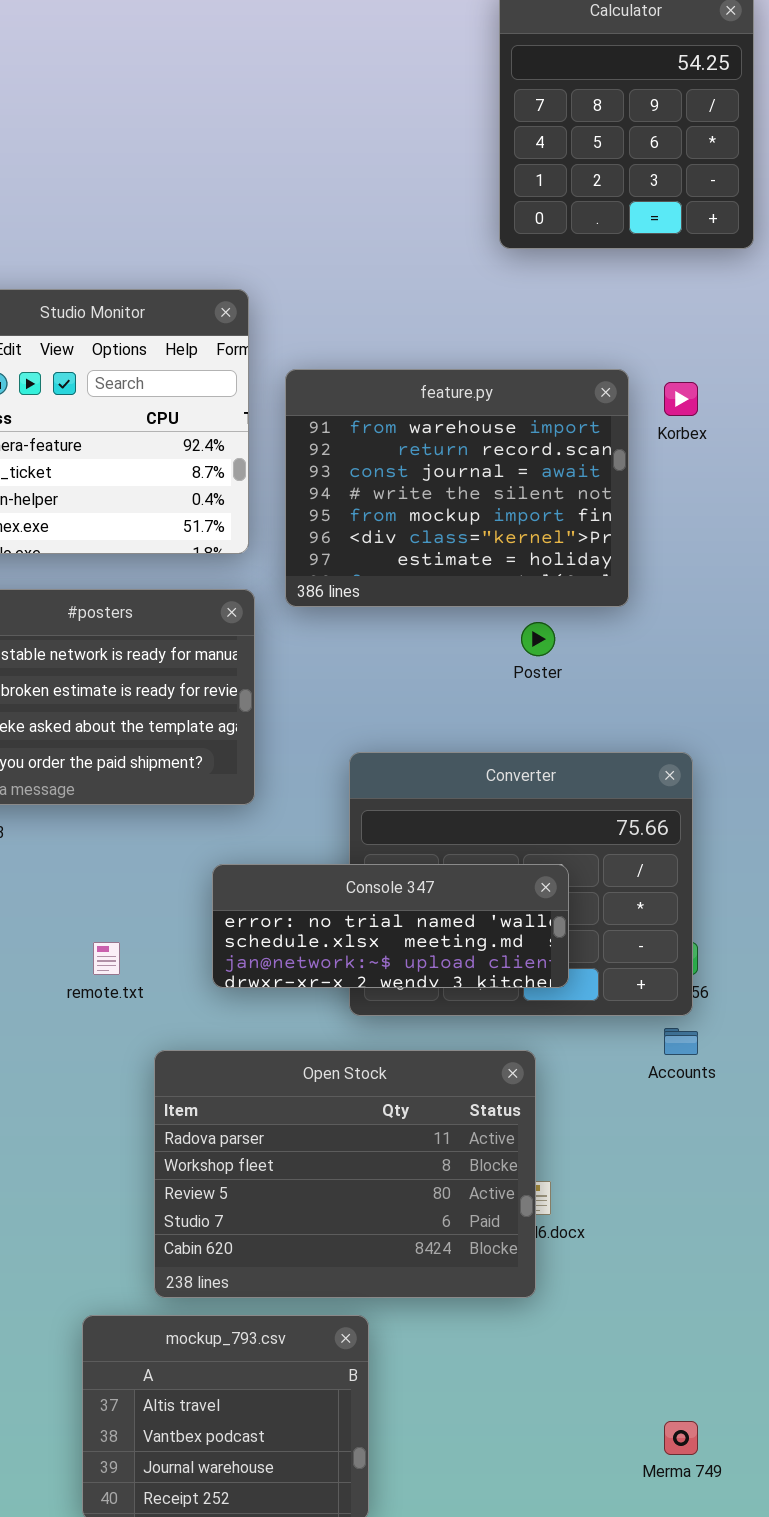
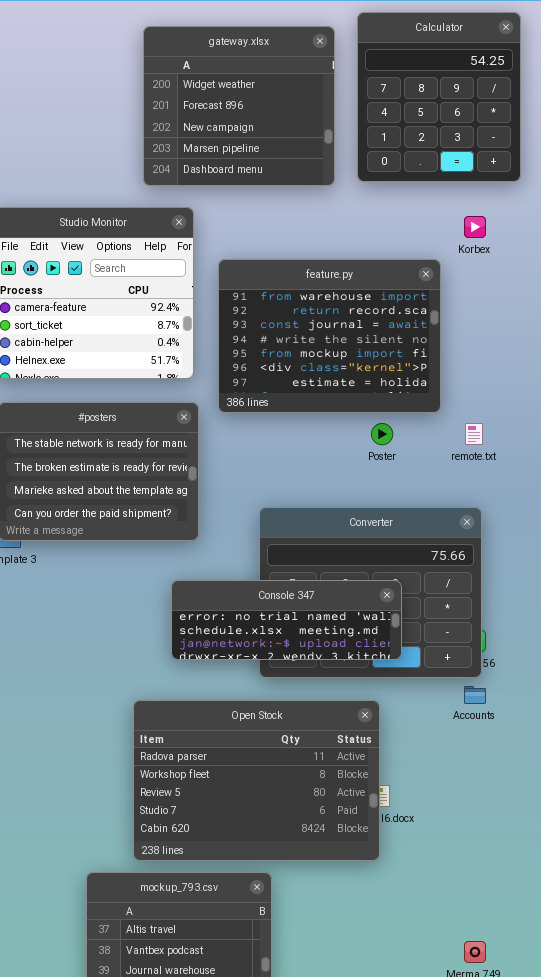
gateway.xlsx: none -> [143,26,335,186], opened
Korbex: [664,382,698,416] -> [464,216,486,238], moved
remote.txt: [93,942,120,975] -> [465,423,483,445], moved

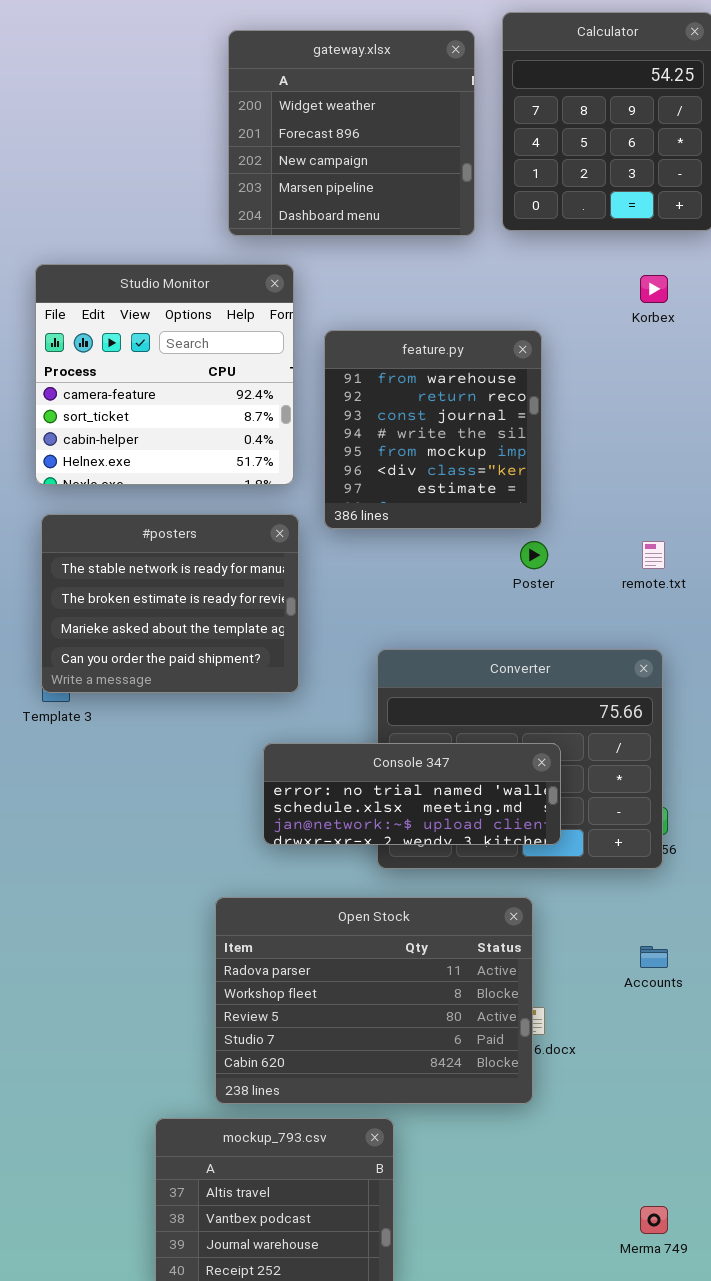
feature.py: [218,259,441,413] -> [324,330,542,529], resized
Accounts: [464,686,486,704] -> [640,946,668,968], moved

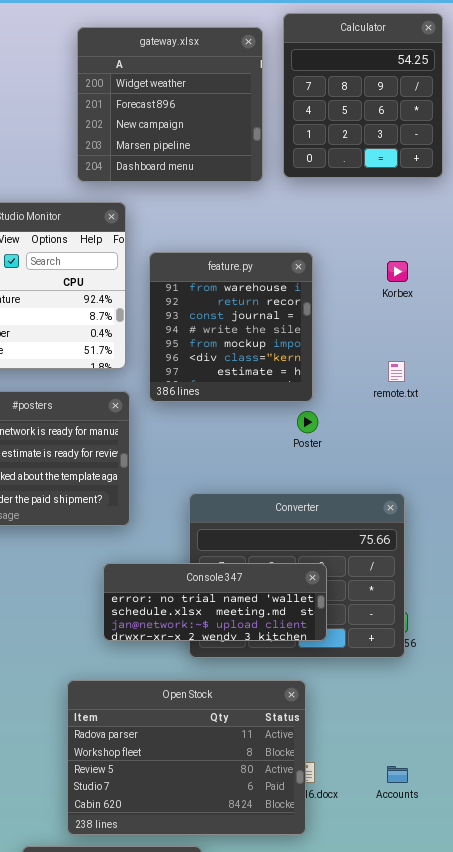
Korbex: [640,275,668,303] -> [387,261,408,282], moved
remote.txt: [642,541,665,569] -> [388,361,405,382], moved
Accounts: [640,946,668,968] -> [387,766,408,783], moved

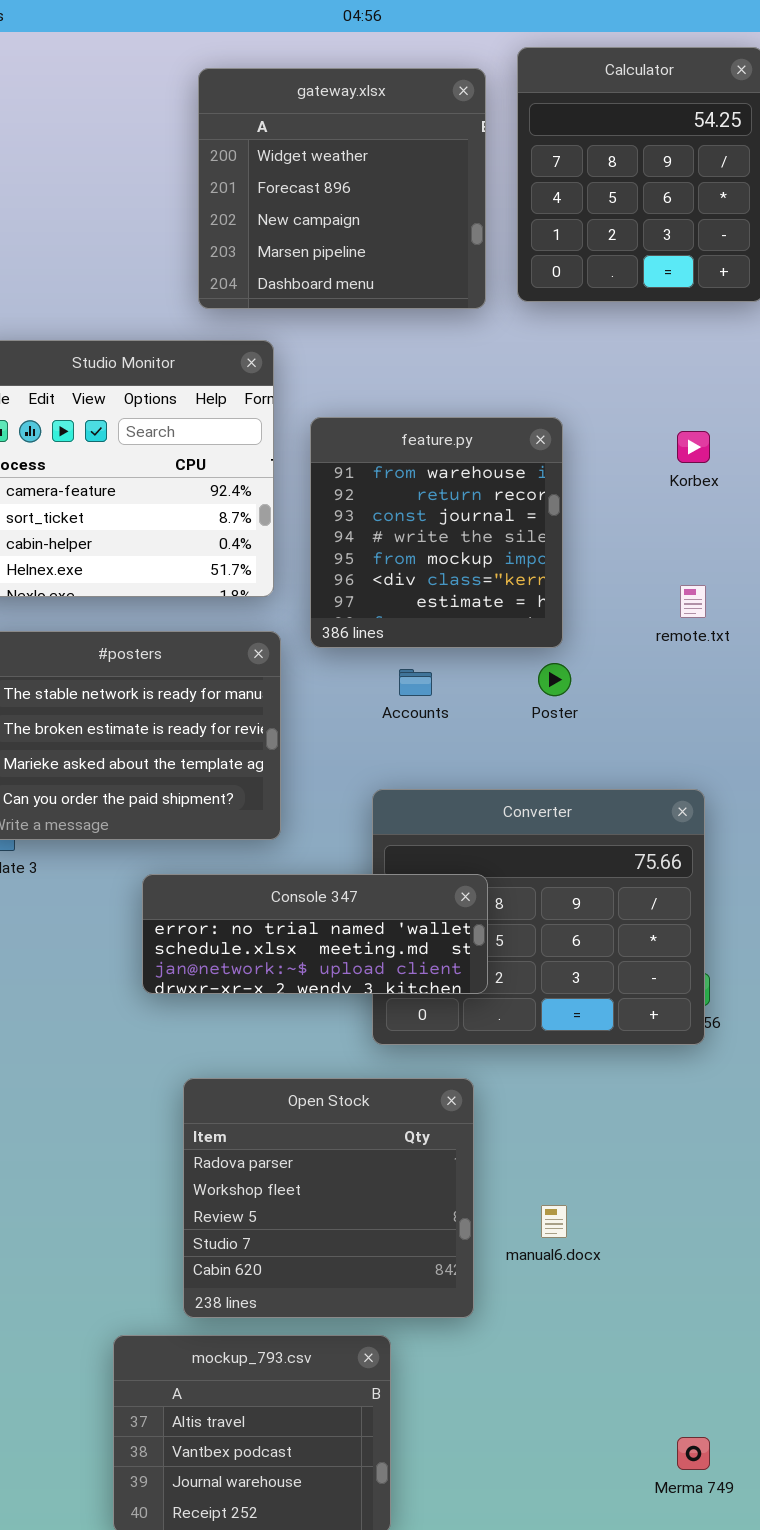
Console 347: [103,563,327,641] -> [142,874,488,994], moved
Open Stock: [67,680,306,835] -> [183,1078,474,1318], resized
Accounts: [387,766,408,783] -> [399,669,432,696], moved

